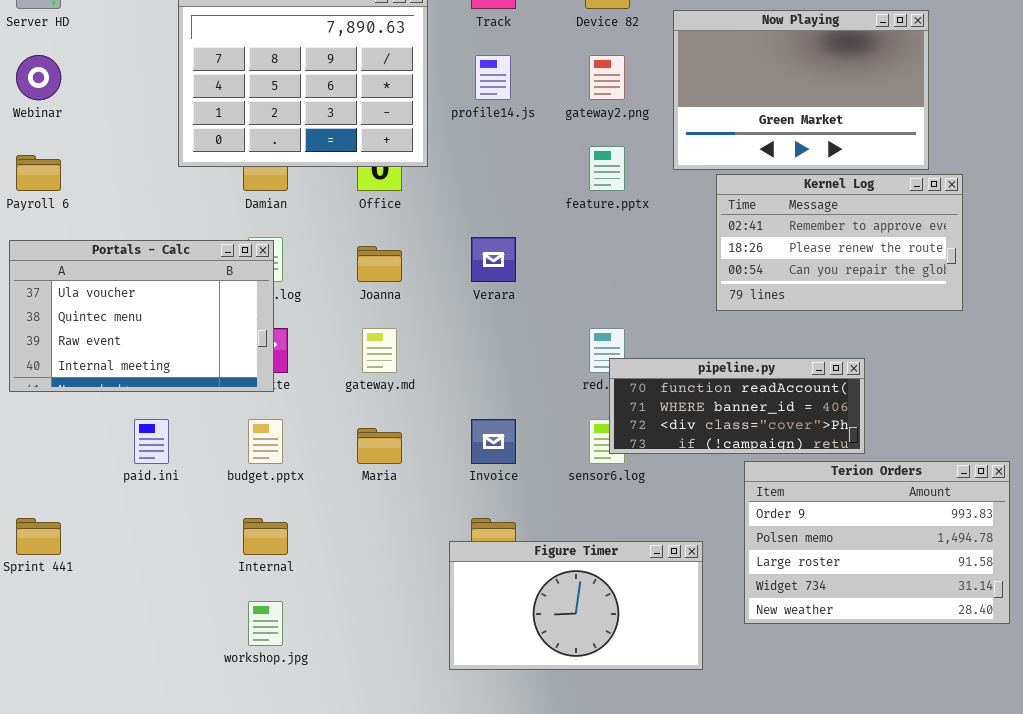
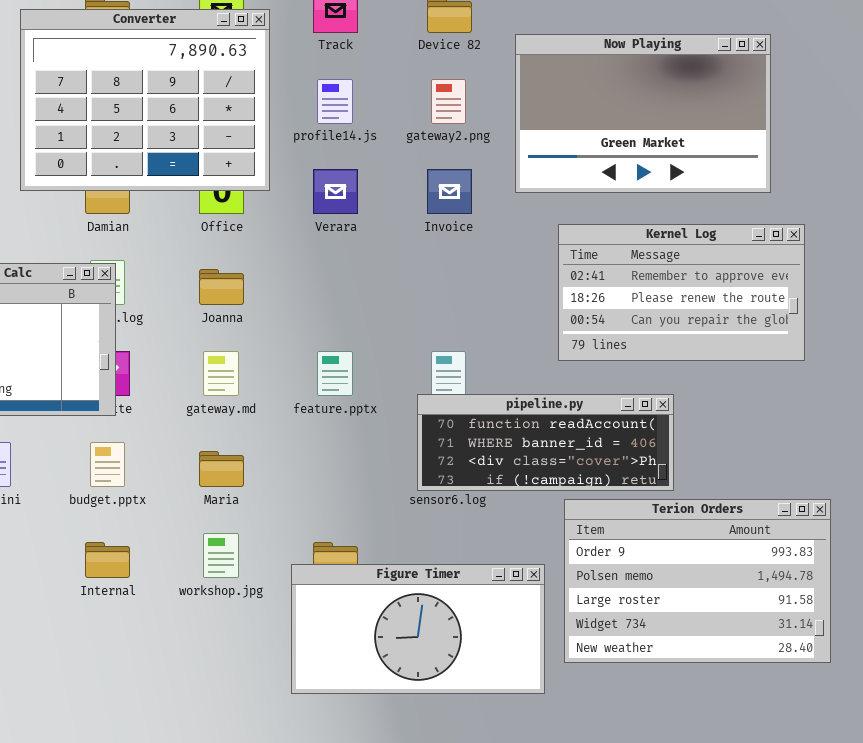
feature.pptx: [589,146,625,191] -> [317,351,353,396], moved
Kernel Log: [716,174,963,311] -> [558,224,805,361], moved
Verara: [471,237,516,282] -> [313,169,358,214], moved
pipeline.py: [609,358,865,454] -> [417,394,674,491], moved
Invoice: [471,419,516,464] -> [427,169,472,214], moved
Terion Orders: [744,461,1010,624] -> [564,499,831,663], moved
workshop.jpg: [248,601,283,646] -> [203,533,239,578], moved

